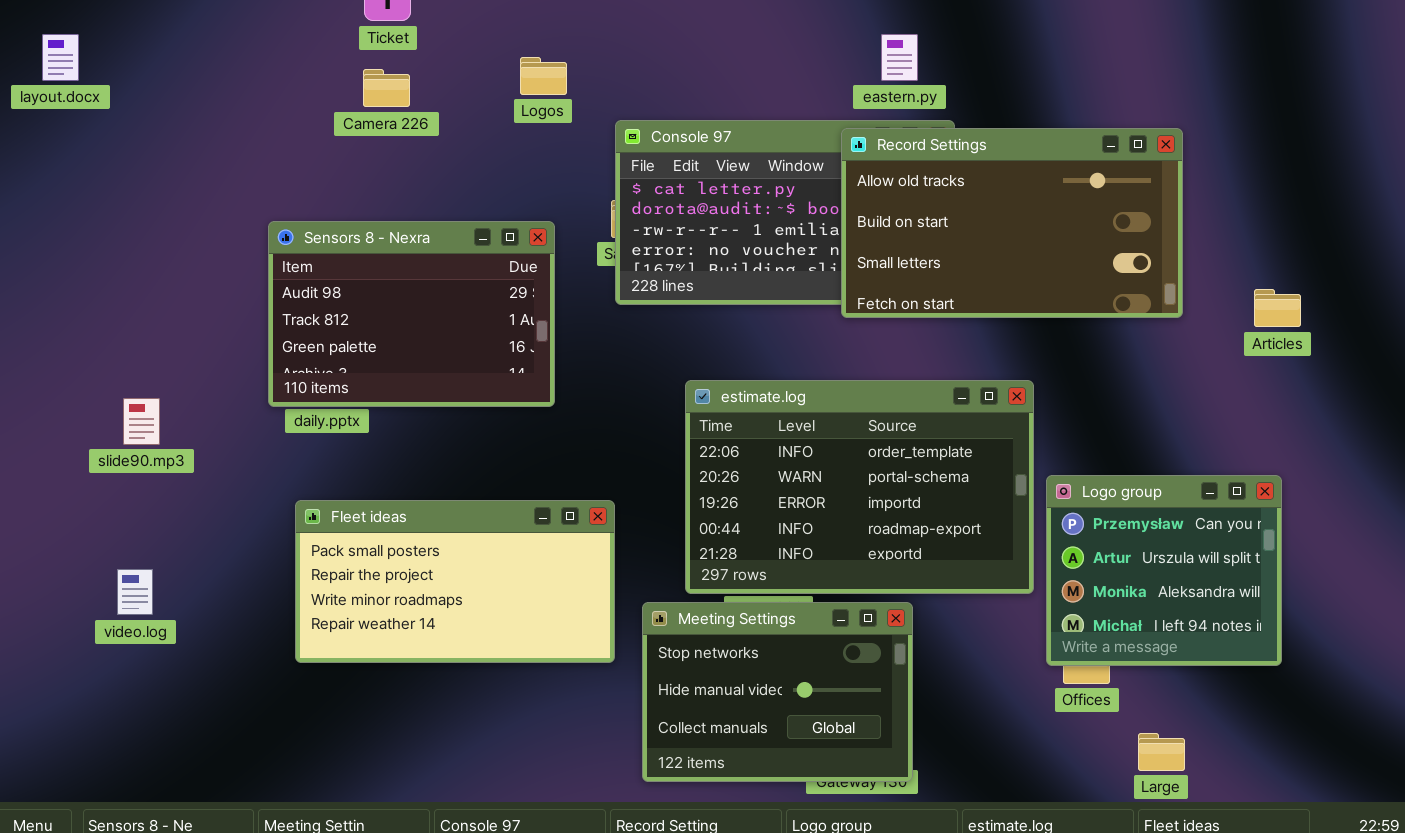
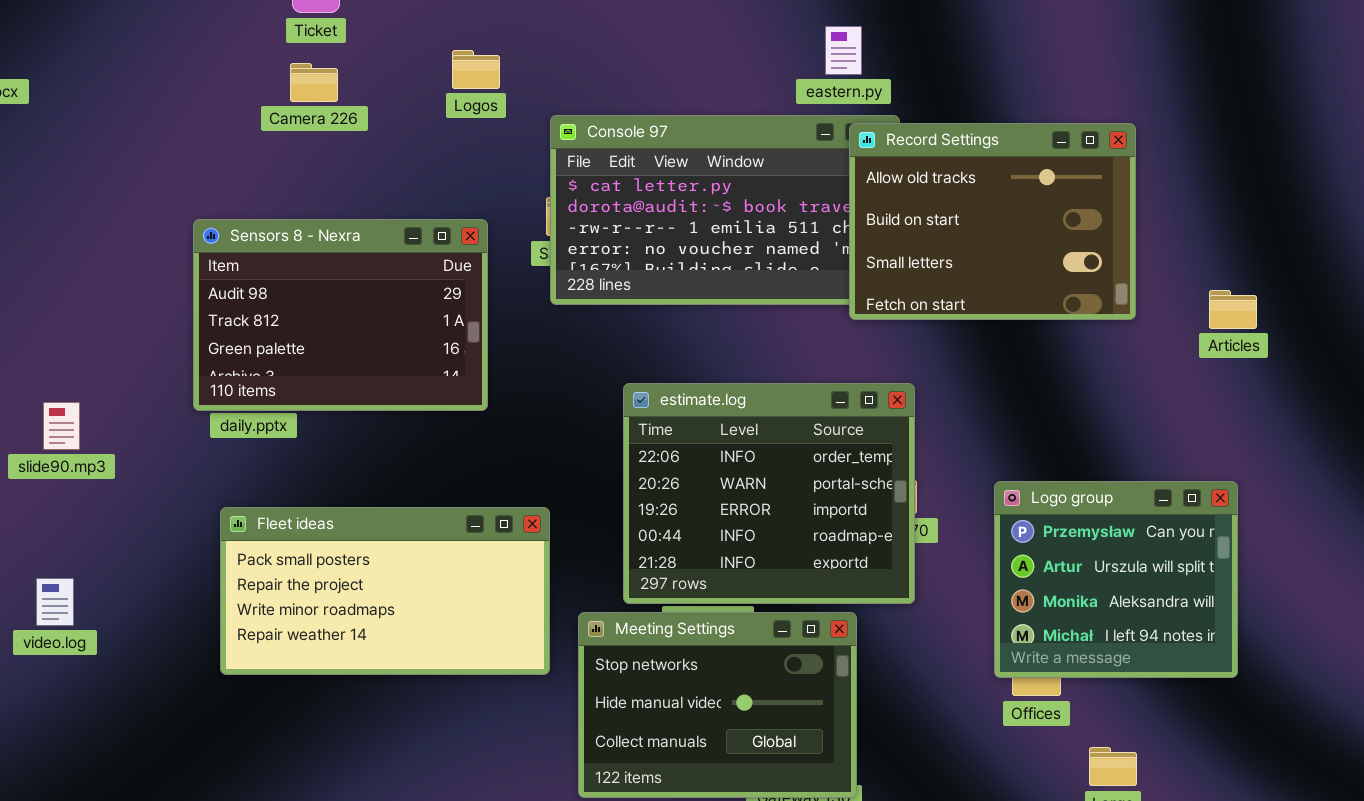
Record Settings: [841,128,1183,318] -> [849,123,1136,320], resized
estimate.log: [685,380,1034,594] -> [623,383,915,604], resized

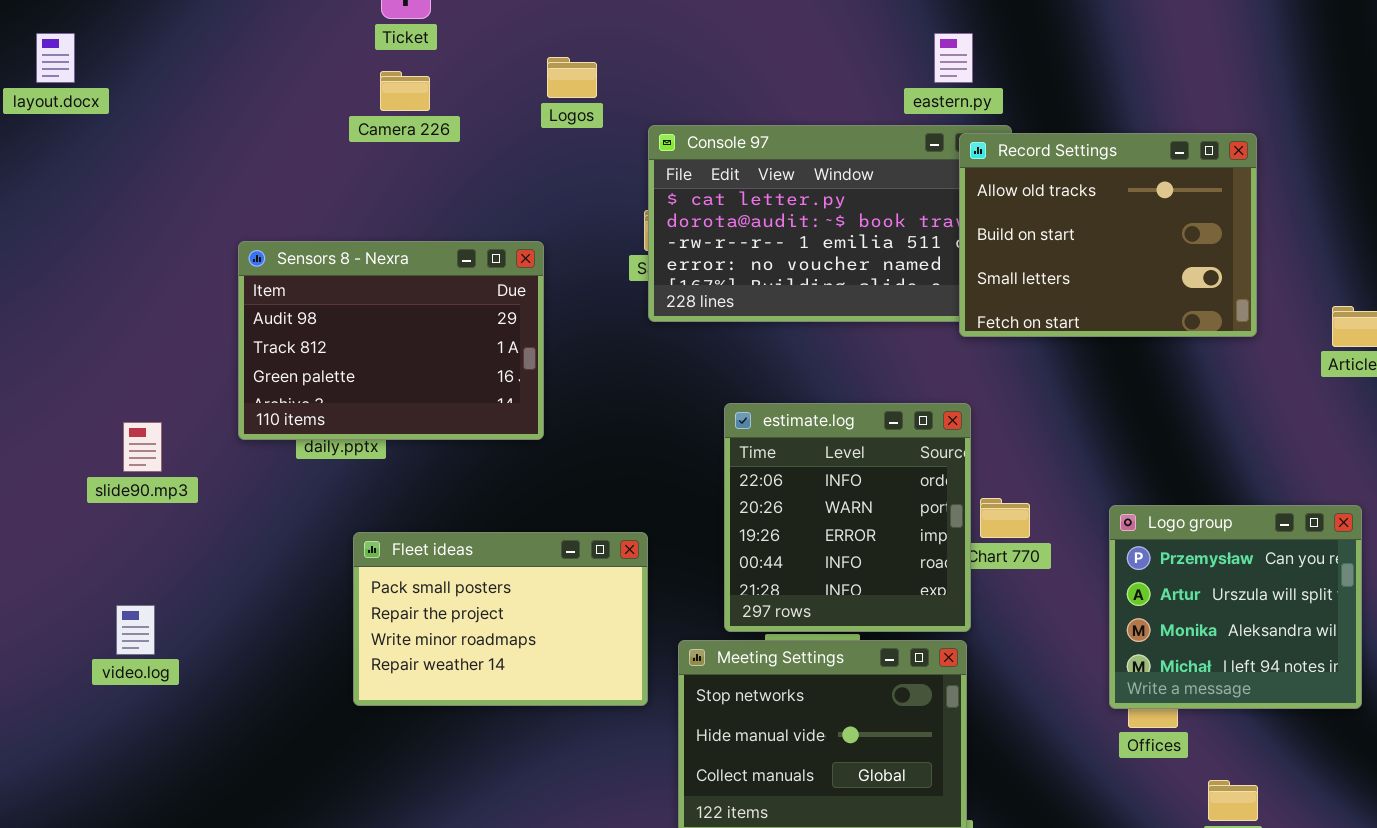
Sensors 8 - Nexra: [193,219,488,411] -> [238,241,544,440], moved
estimate.log: [623,383,915,604] -> [724,403,971,632], resized
Fleet ideas: [220,507,550,675] -> [353,532,648,706], resized

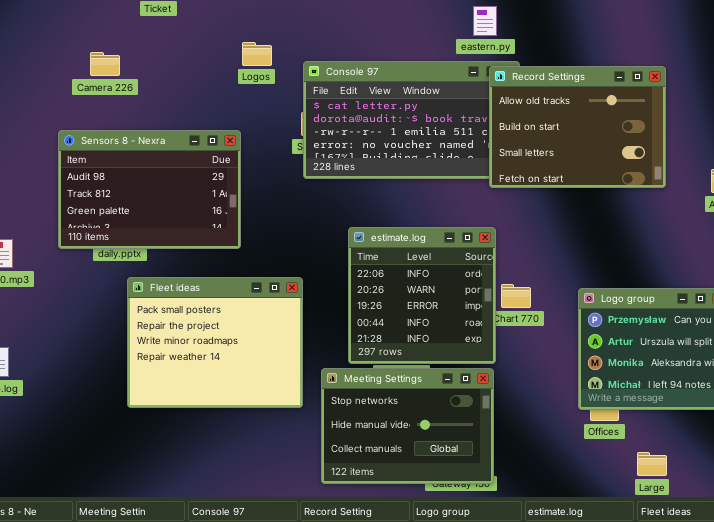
Logos: [547,57,597,98] -> [242,42,272,66], moved
Camera 226: [380,71,430,111] -> [90,52,120,76], moved
Fleet ideas: [353,532,648,706] -> [127,277,303,408], resized

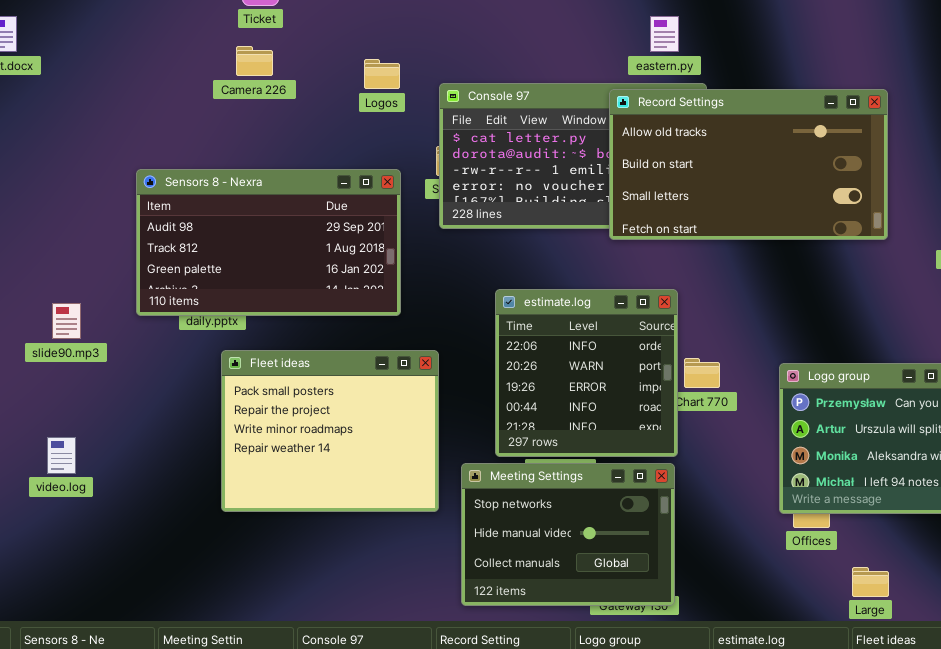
Camera 226: [90,52,120,76] -> [236,46,273,76], moved
Record Settings: [489,66,666,188] -> [609,89,888,240], resized
Sensors 8 - Nexra: [58,130,241,249] -> [136,169,401,316], resized

